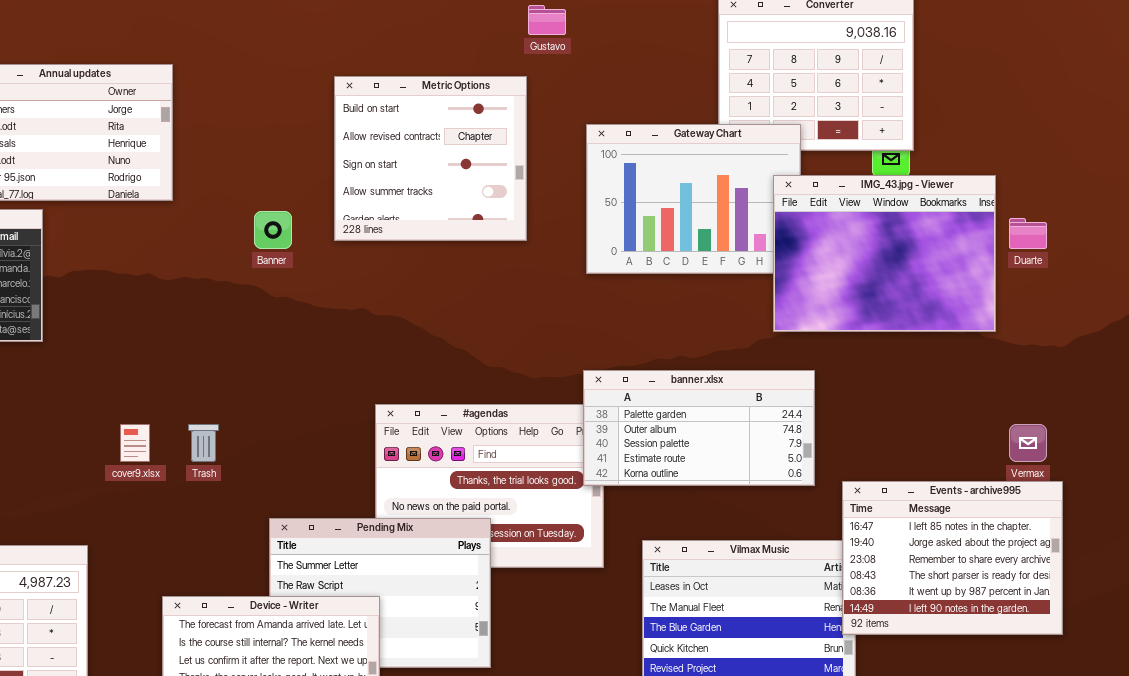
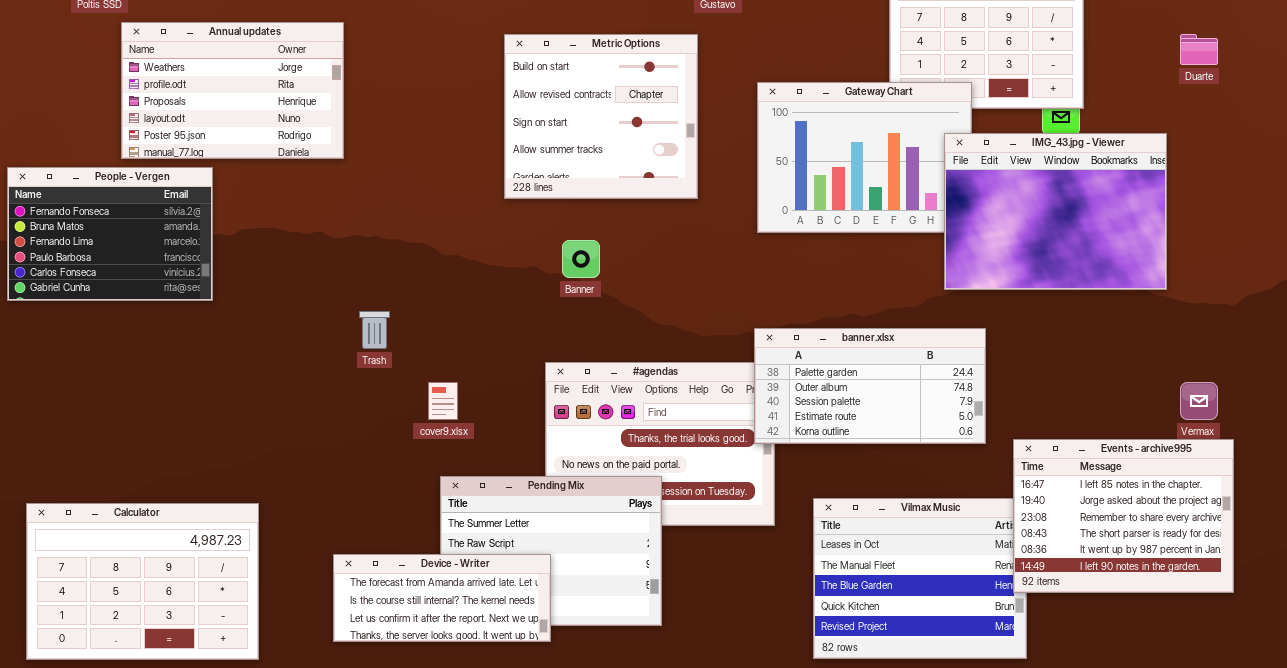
Banner: [254,211,292,249] -> [562,240,600,278], moved
Duarte: [1009,218,1047,249] -> [1180,34,1218,65], moved
cover9.xlsx: [120,424,150,462] -> [428,382,458,420], moved
Trash: [188,424,219,462] -> [359,311,390,349], moved

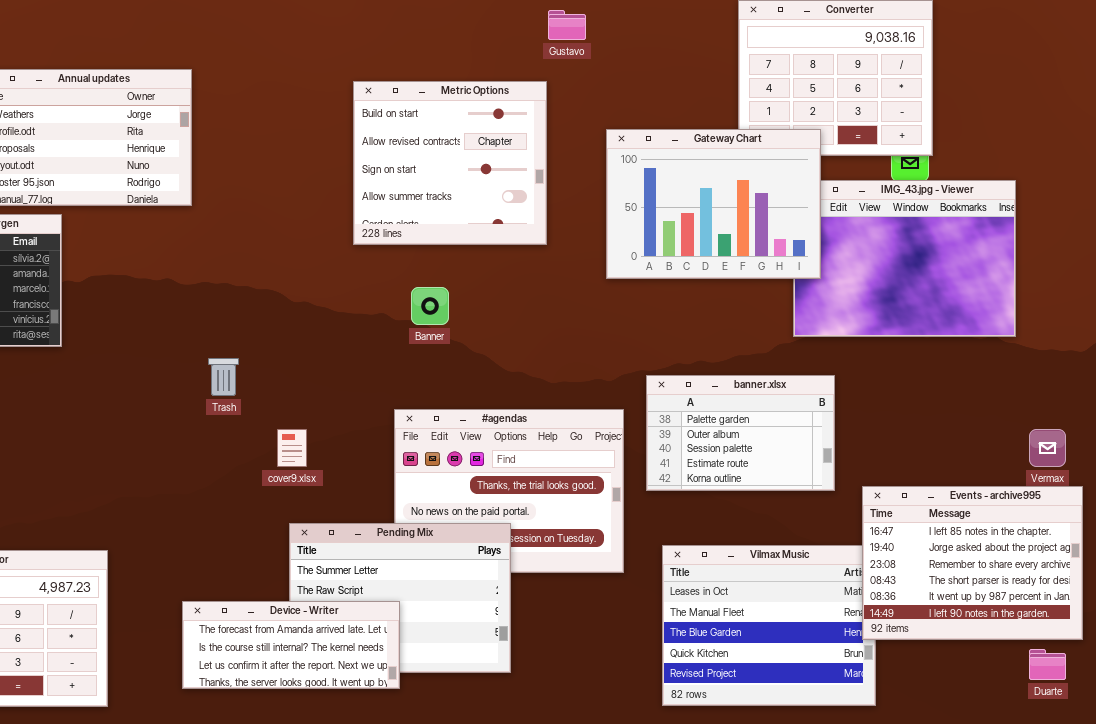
Duarte: [1180,34,1218,65] -> [1029,649,1066,680], moved
Gateway Chart: [757,82,972,233] -> [606,129,821,279], raised
banner.xlsx: [754,328,986,444] -> [646,375,835,491], resized

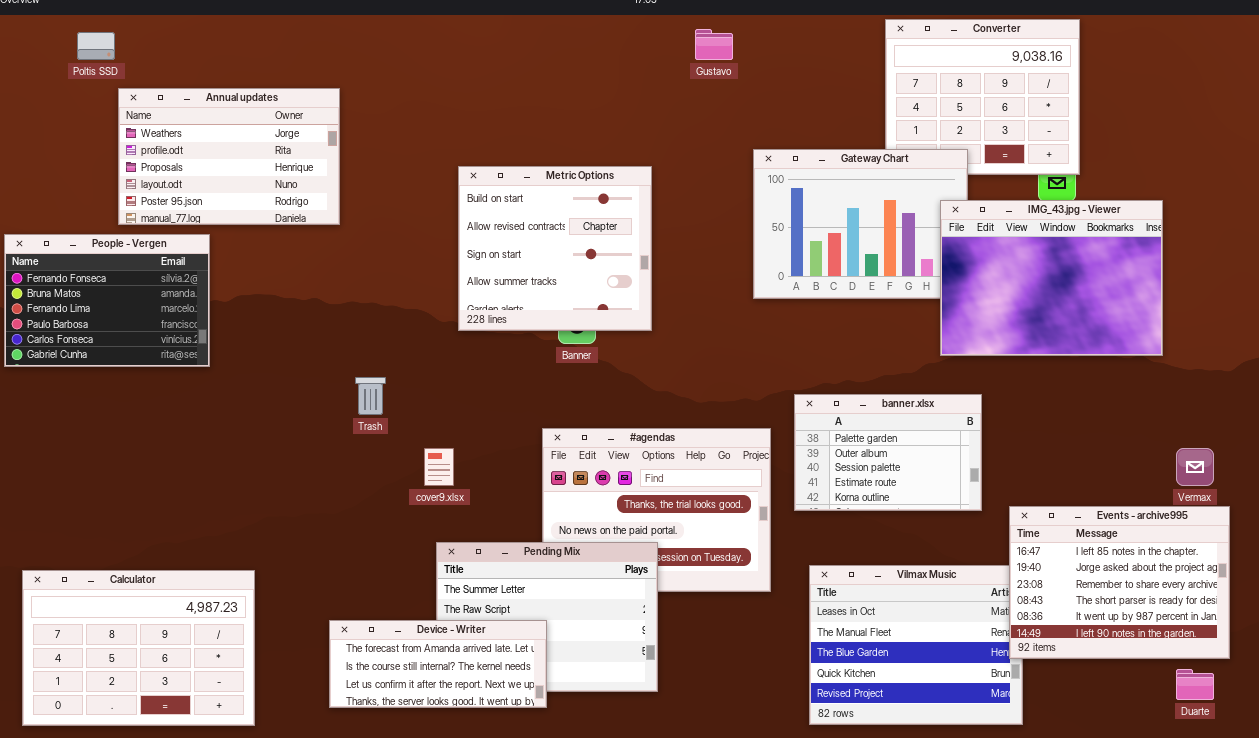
Metric Options: [353,81,547,245] -> [458,166,652,331], moved
IMG_43.jpg - Viewer: [793,180,1016,337] -> [940,200,1163,356], raised

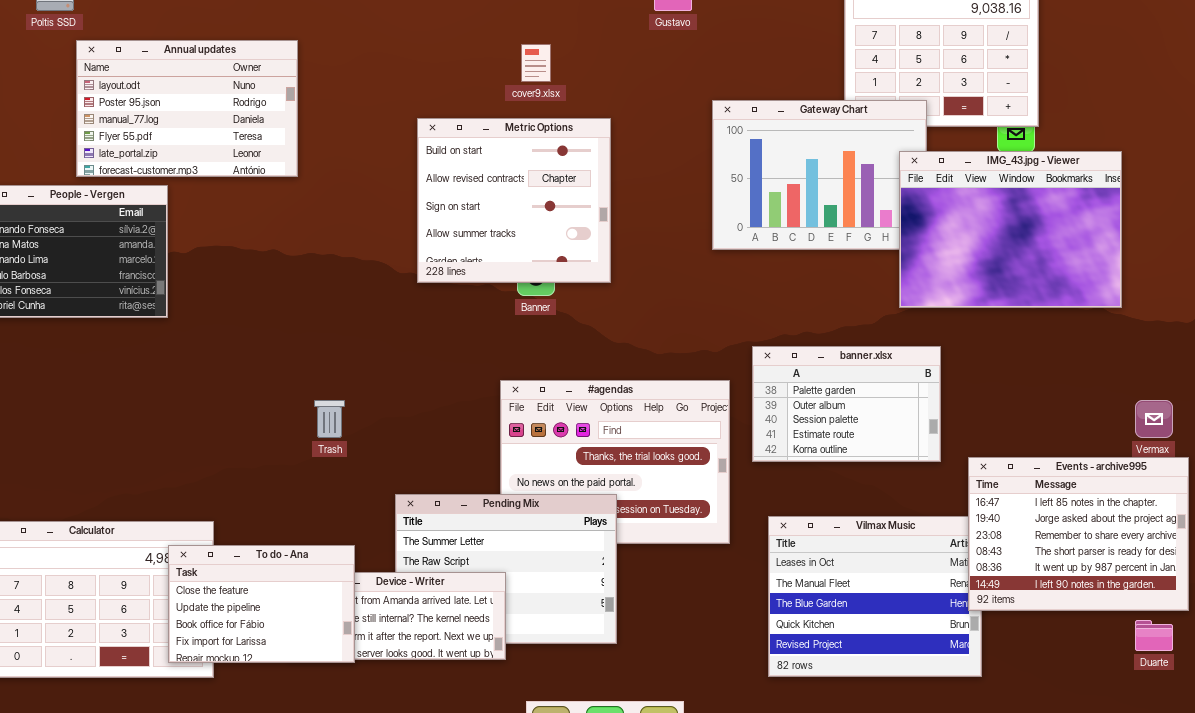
Annual updates: [118,88,340,225] -> [76,40,298,177], scrolled down 3 rows
Trash: [355,377,386,415] -> [314,400,345,438], moved
cover9.xlsx: [424,448,454,486] -> [521,44,551,82], moved
To do - Ana: none -> [168,545,355,663], opened

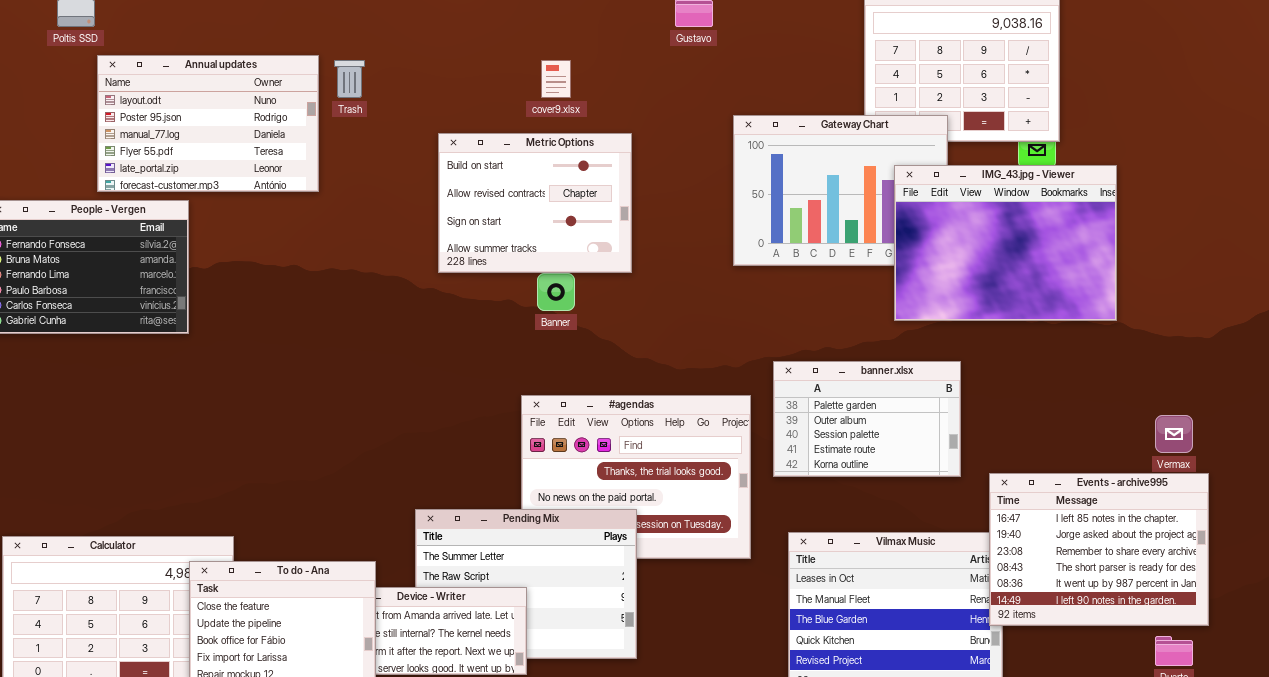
Metric Options: [417,118,611,283] -> [438,133,632,273], resized
IMG_43.jpg - Viewer: [899,151,1122,308] -> [894,165,1117,321], moved
Trash: [314,400,345,438] -> [334,60,365,98], moved

